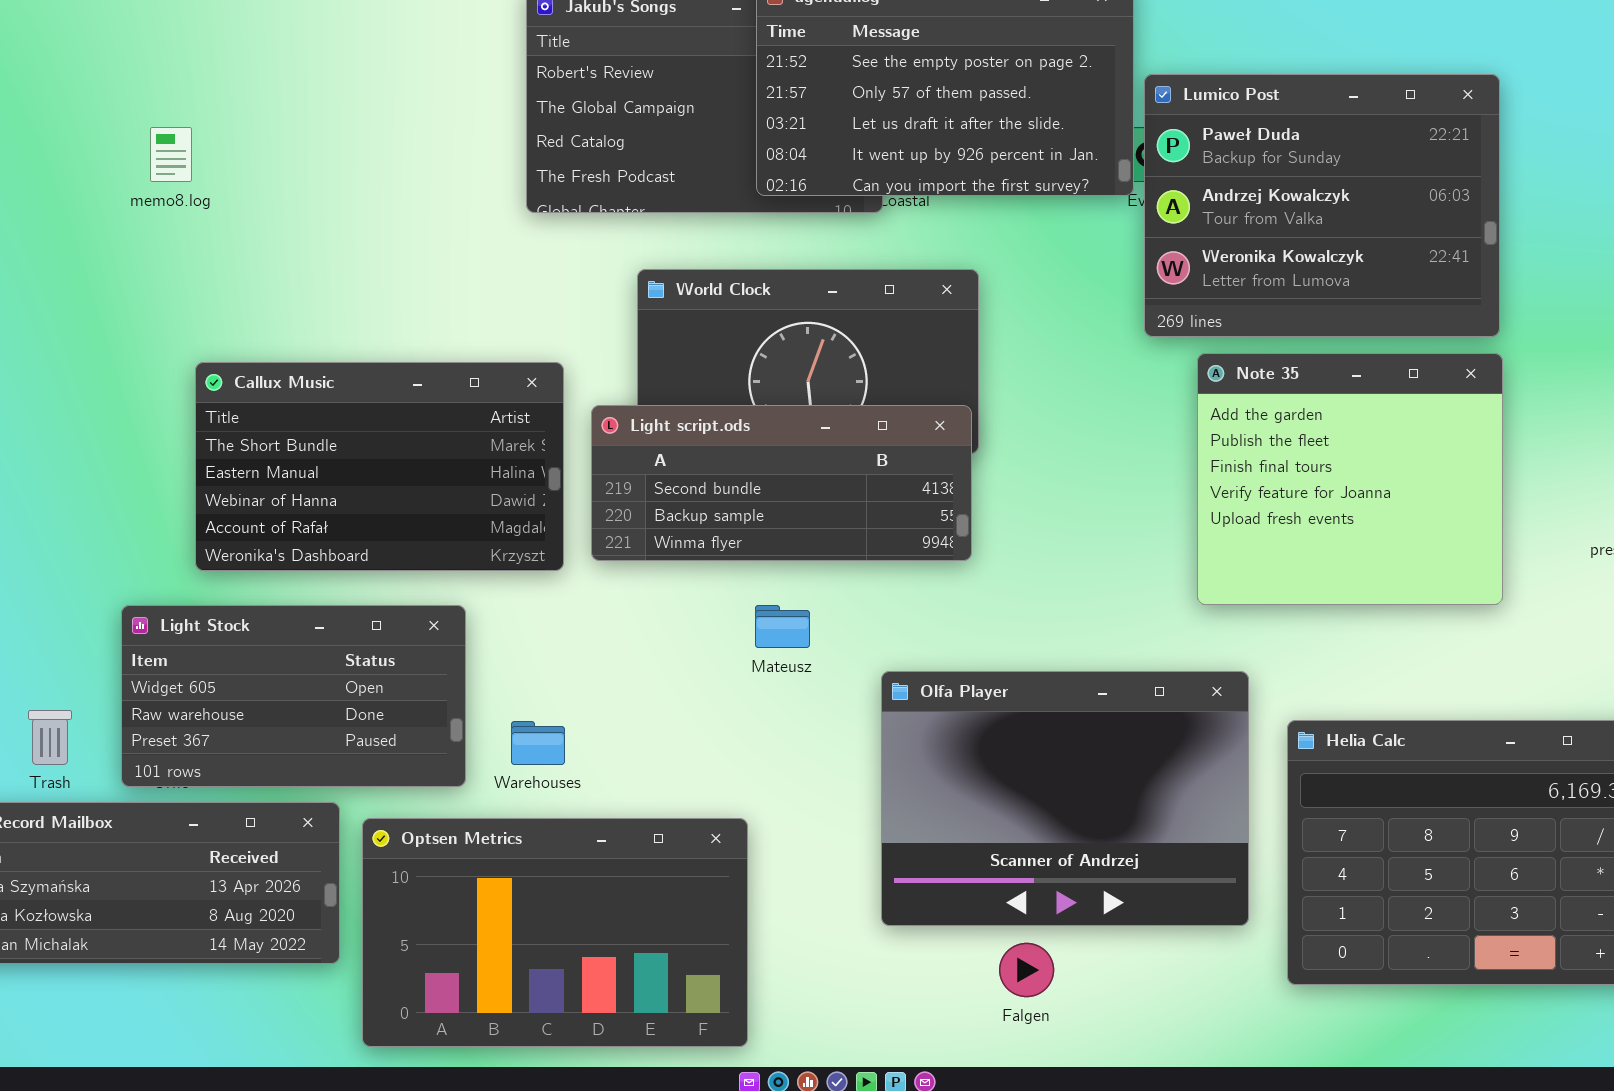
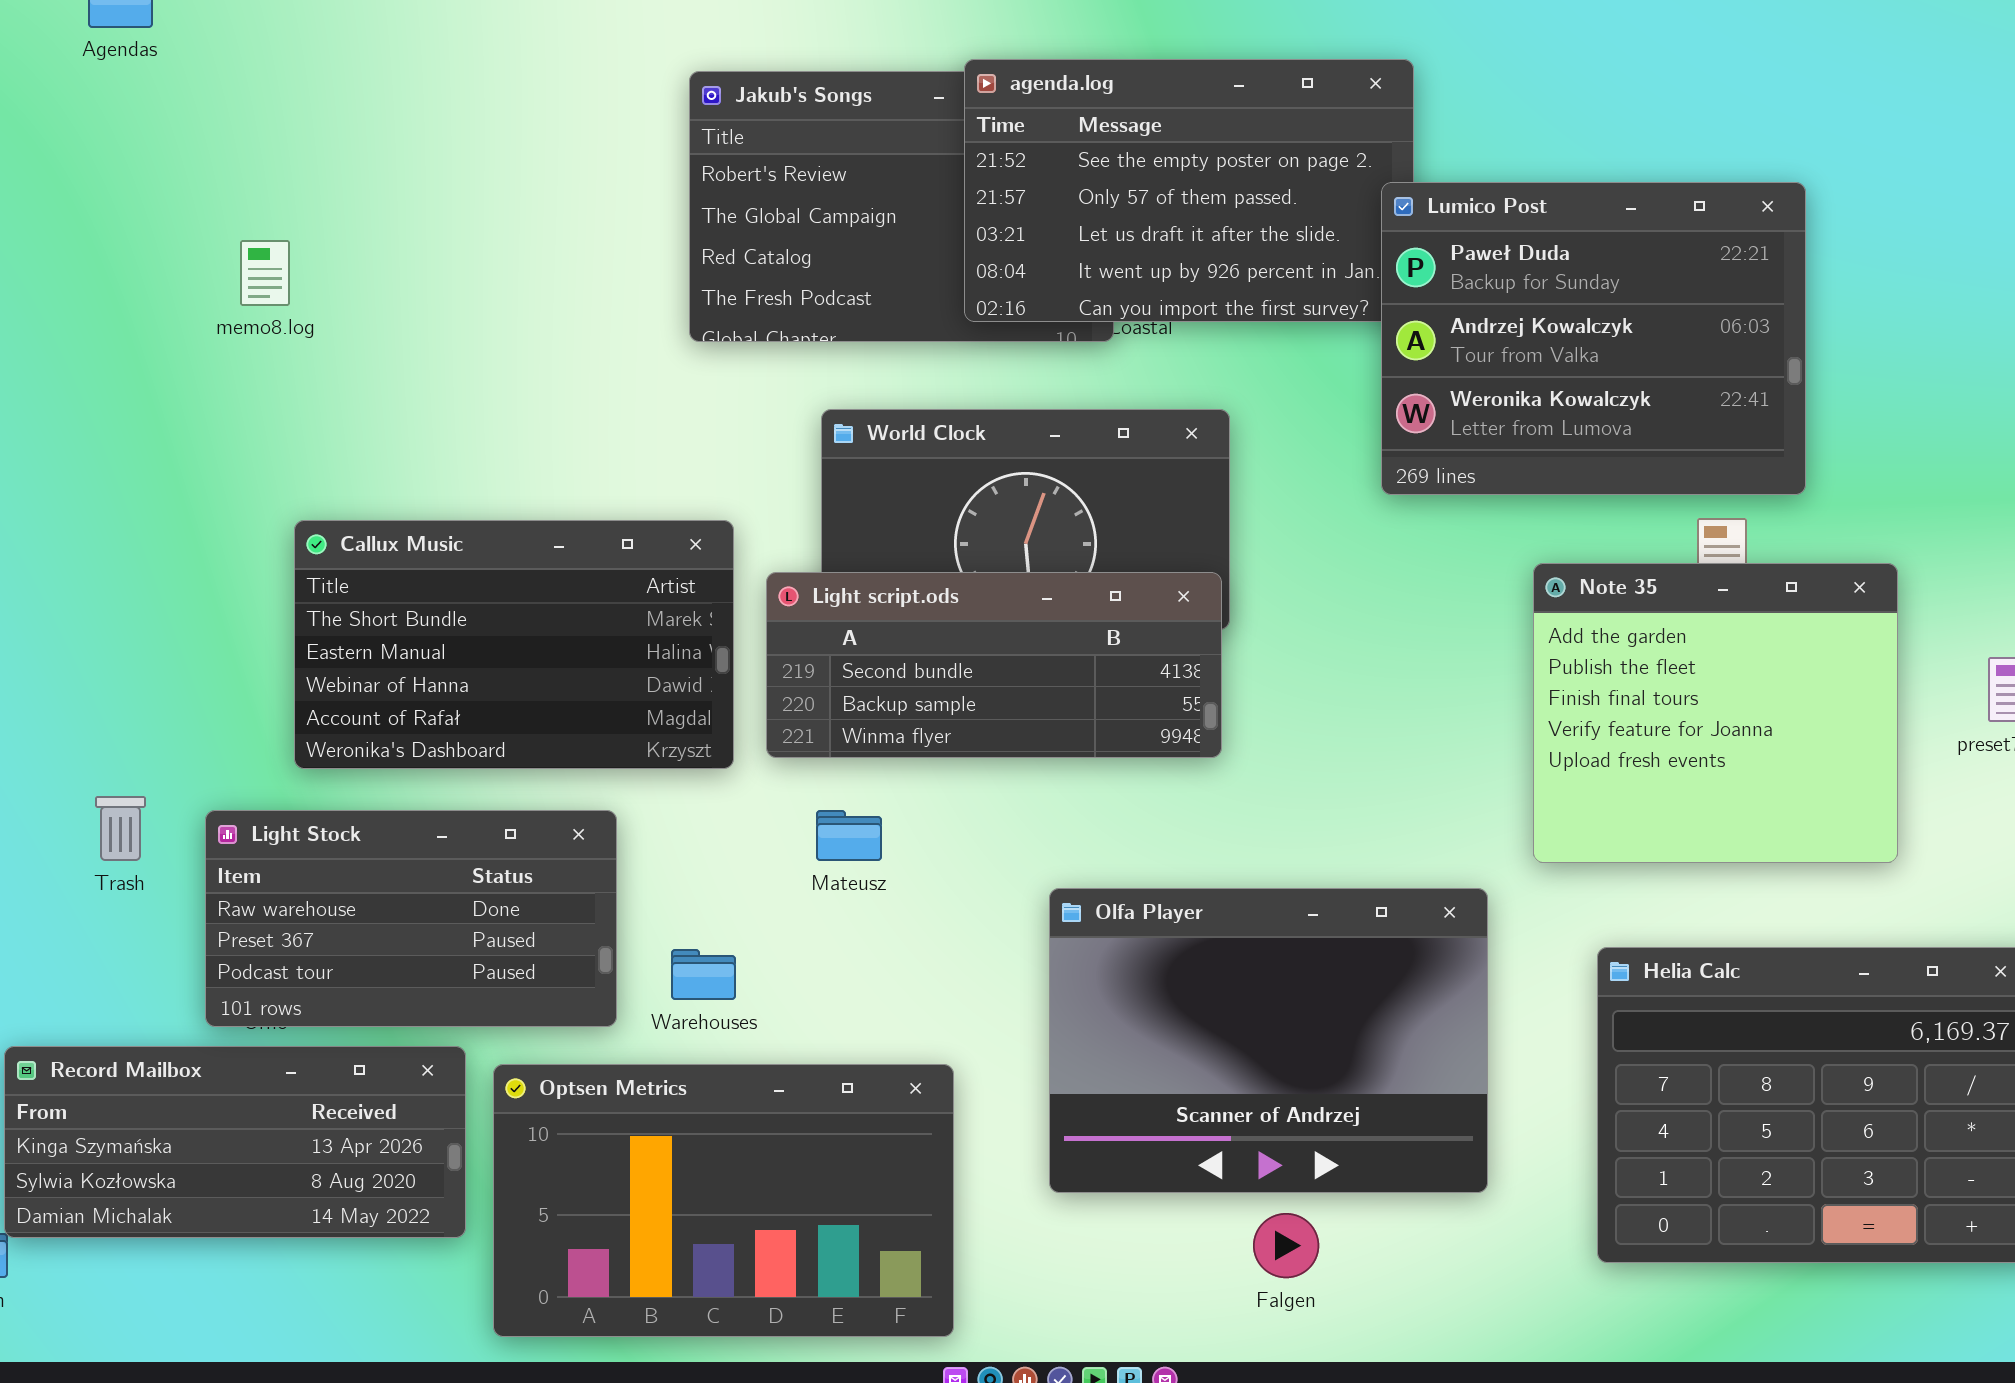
Lumico Post: [1144,74,1500,337] -> [1381,182,1806,495], moved
Note 35: [1197,353,1503,605] -> [1533,563,1898,863], moved
Light Stock: [121,605,466,787] -> [205,810,617,1027], scrolled down 1 row
Mateusz: [755,605,810,648] -> [816,810,882,861], moved
Olfa Player: [881,671,1249,926] -> [1049,888,1488,1193], moved
Trash: [28,710,72,765] -> [95,796,146,861], moved

